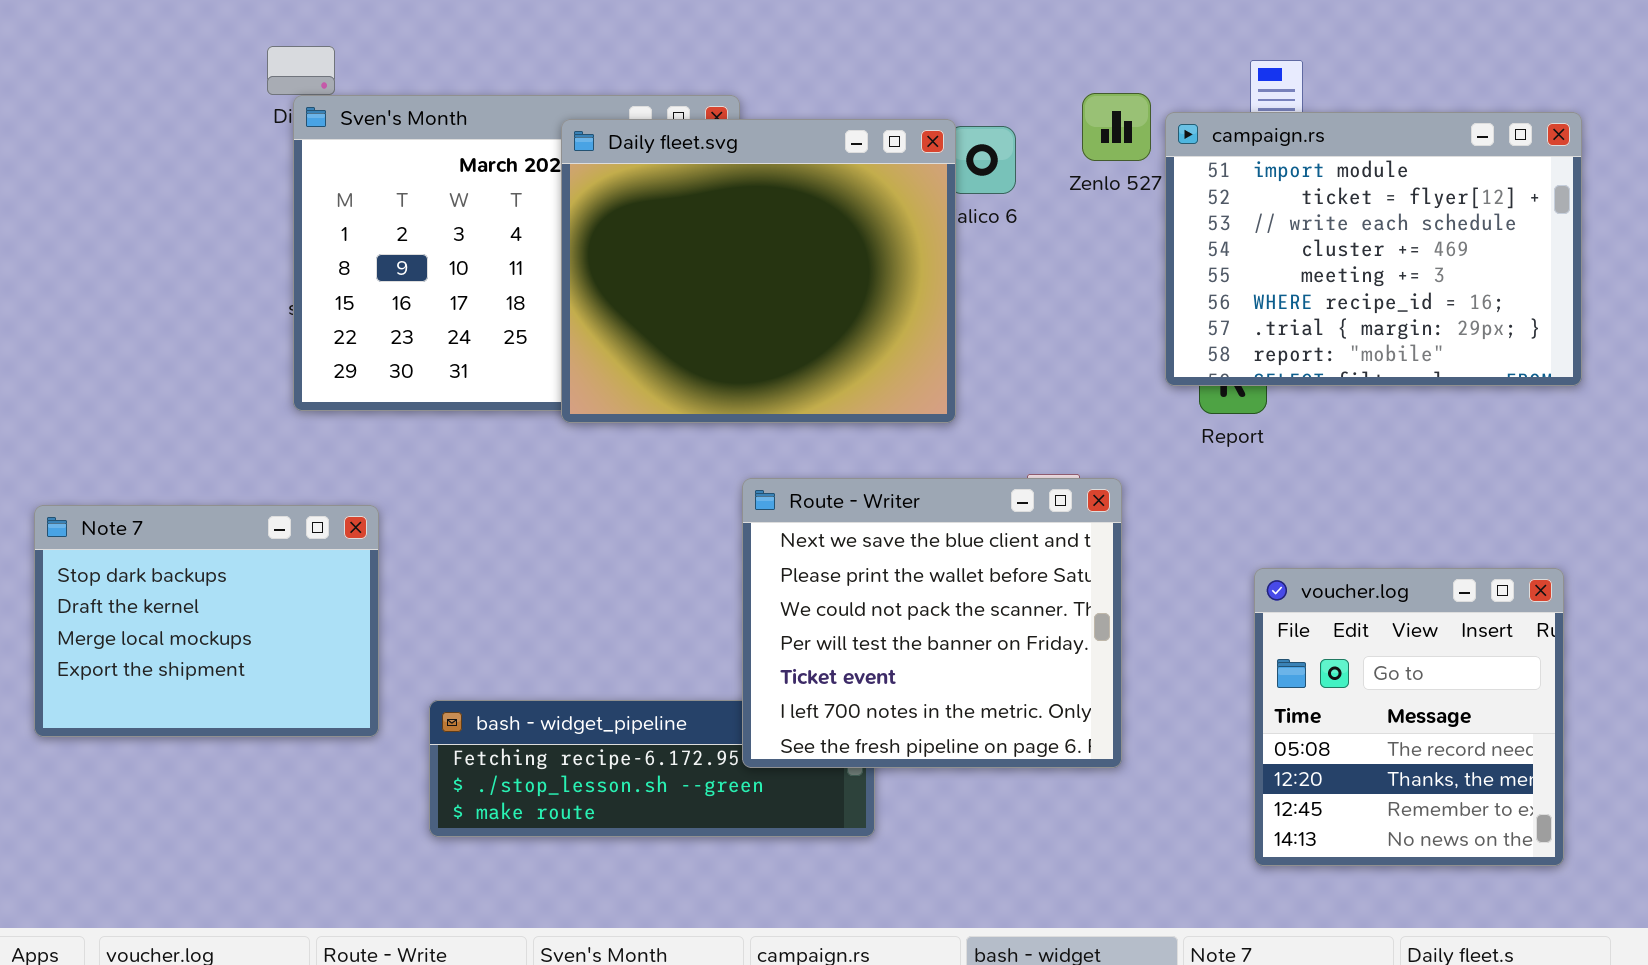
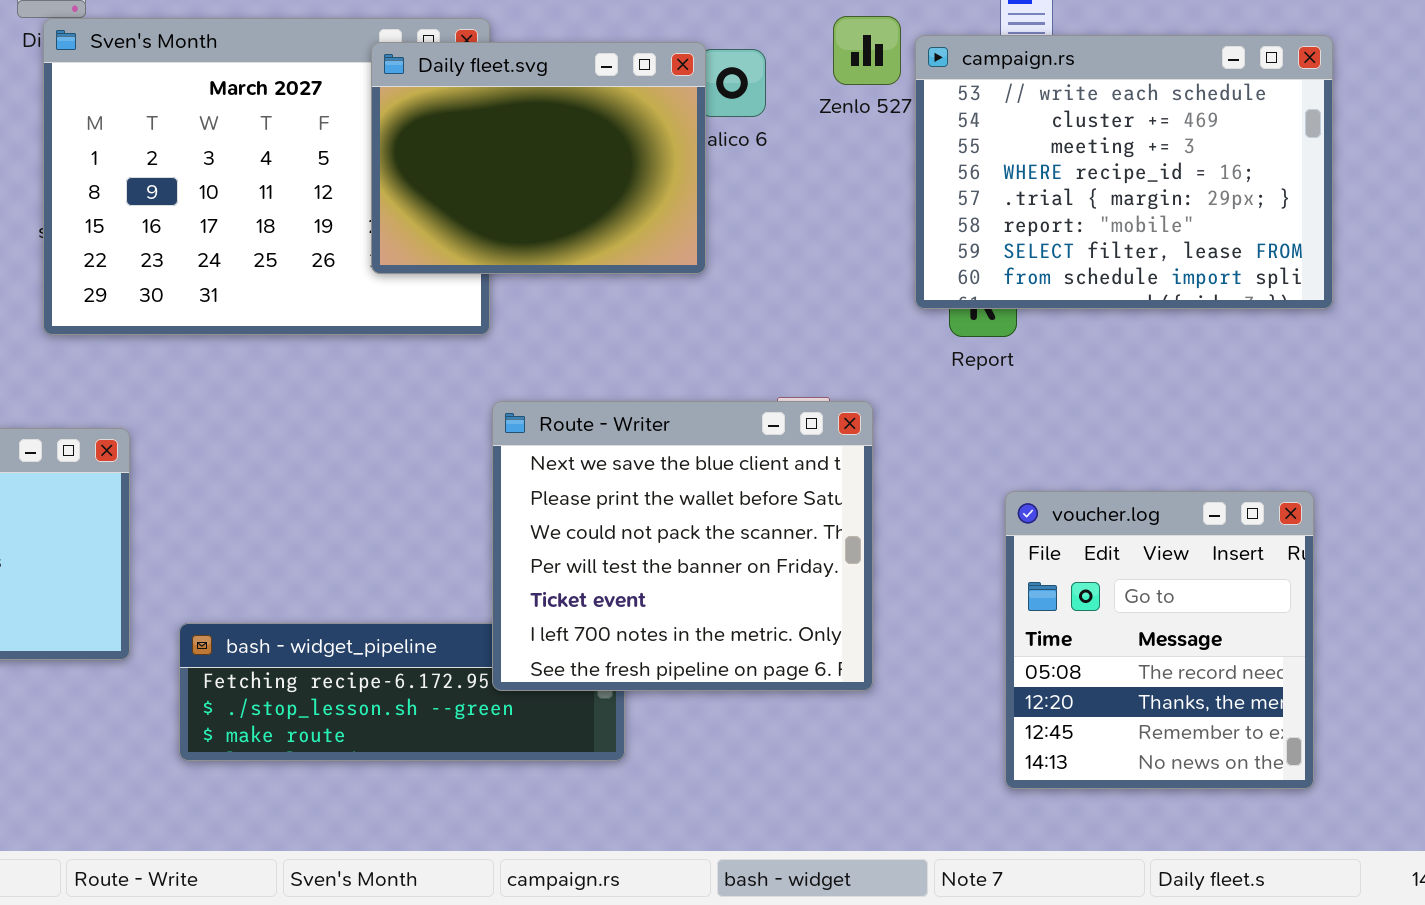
campaign.rs: [1165,112,1582,386] -> [915,35,1333,309], scrolled down 2 rows
Daily fleet.svg: [561,119,956,423] -> [371,42,706,274], resized

